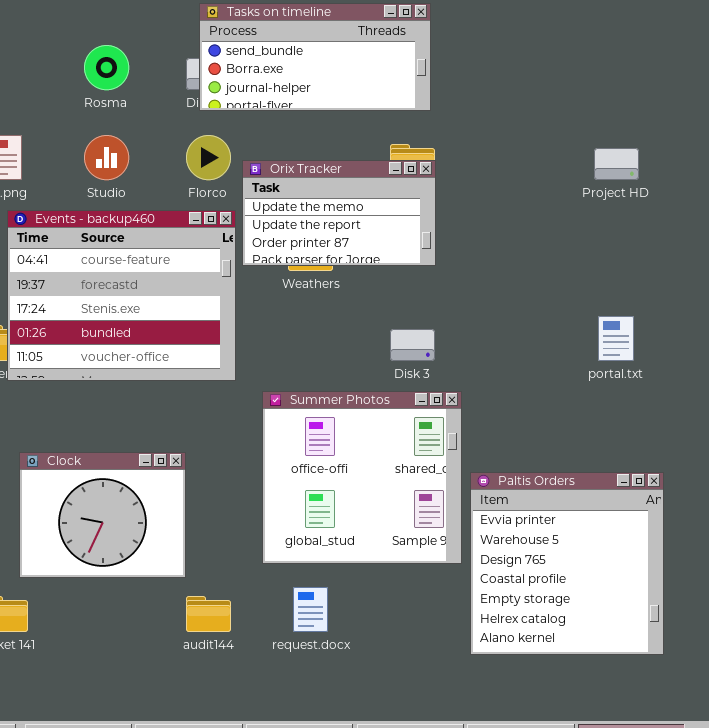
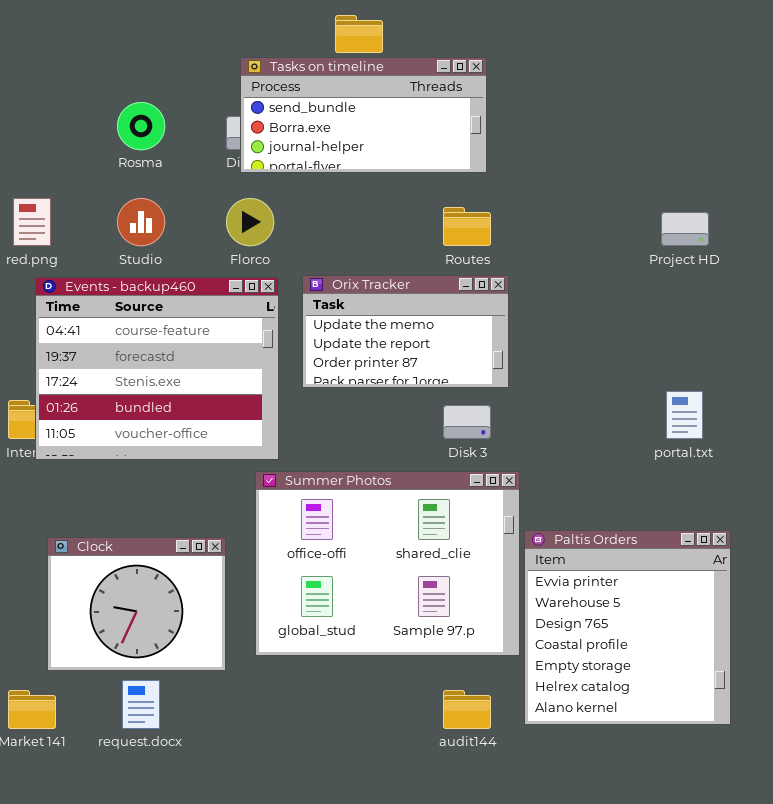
Orix Tracker: [242,160,436,266] -> [302,275,509,388], moved
Summer Photos: [262,391,462,564] -> [255,471,520,656], resized
Paltis Orders: [470,472,664,655] -> [524,530,731,725], moved
request.docx: [293,587,328,632] -> [122,680,160,729], moved
audit144: [186,596,231,632] -> [443,690,491,729], moved

